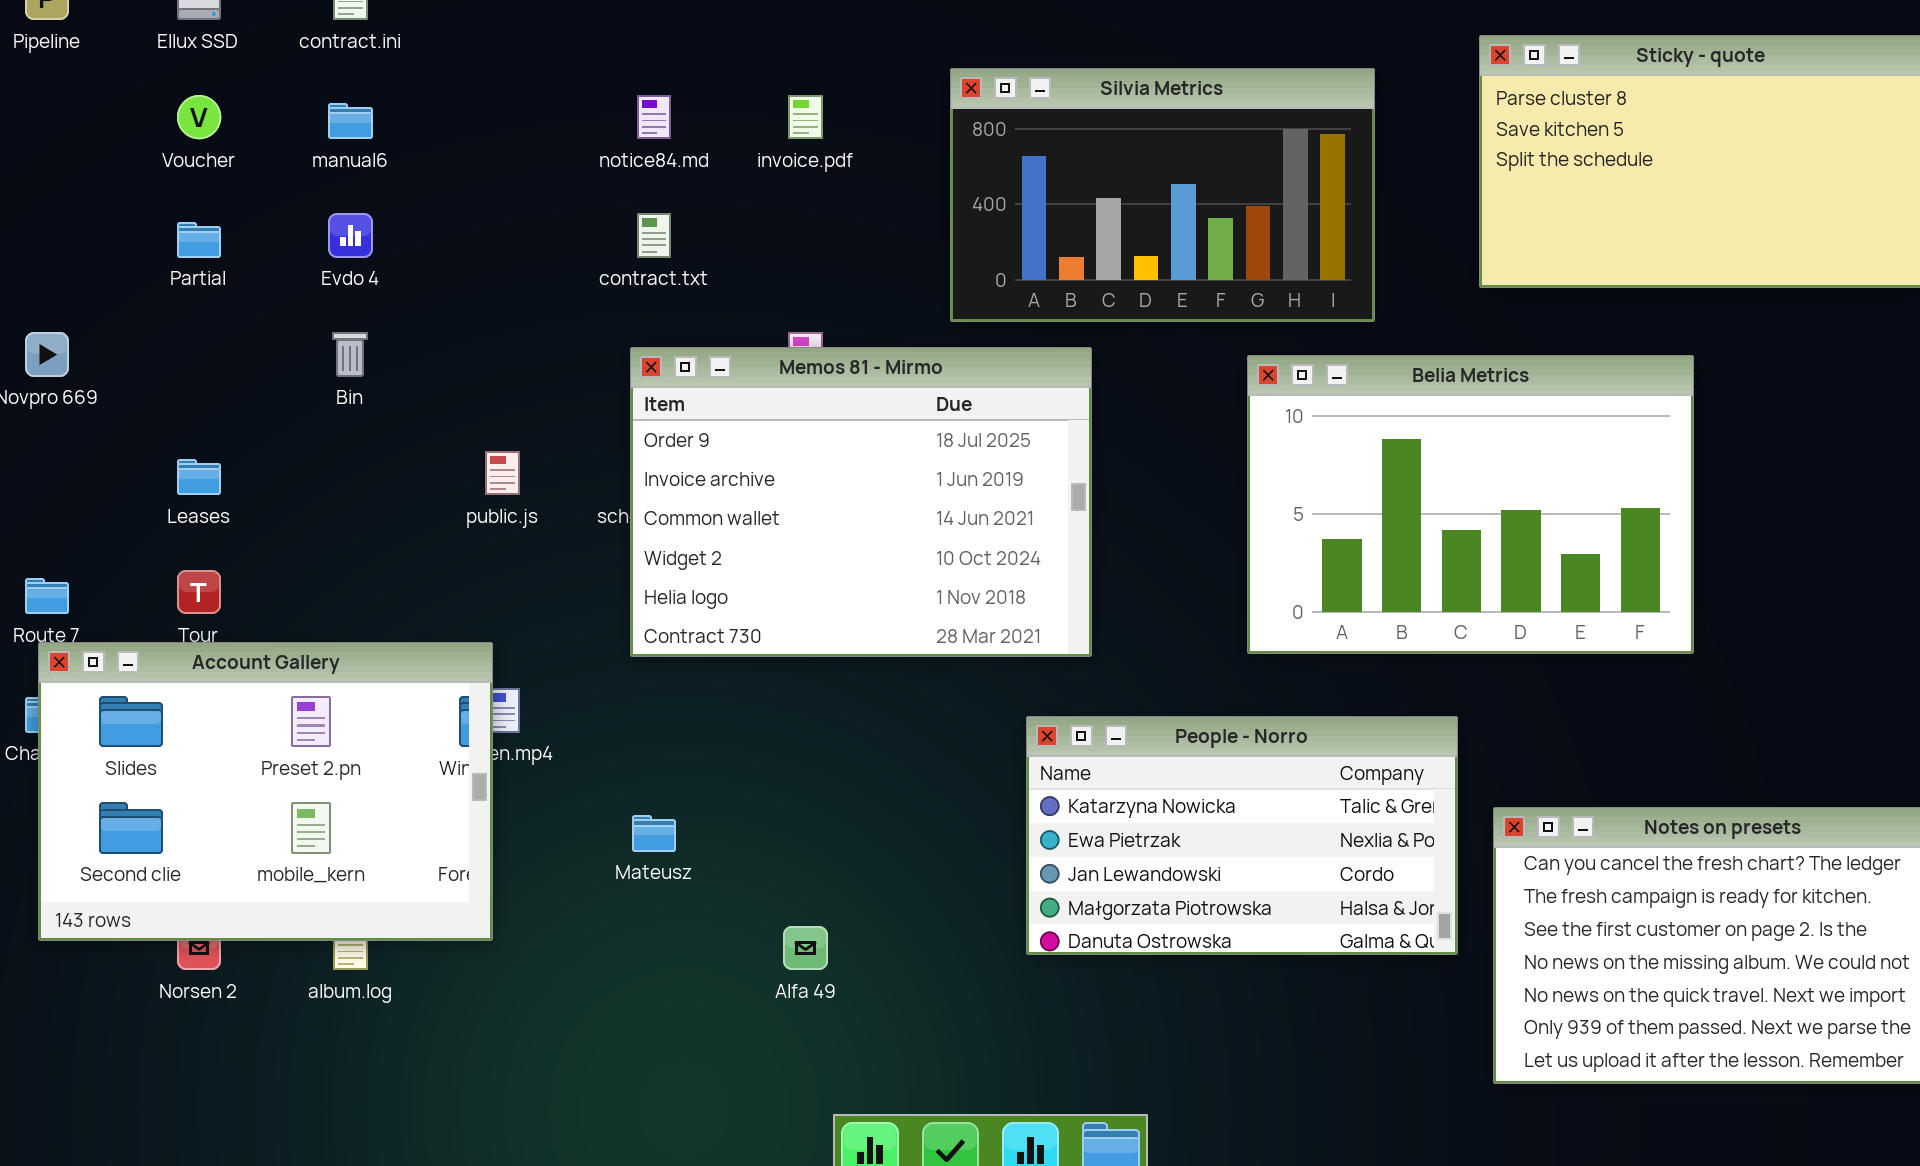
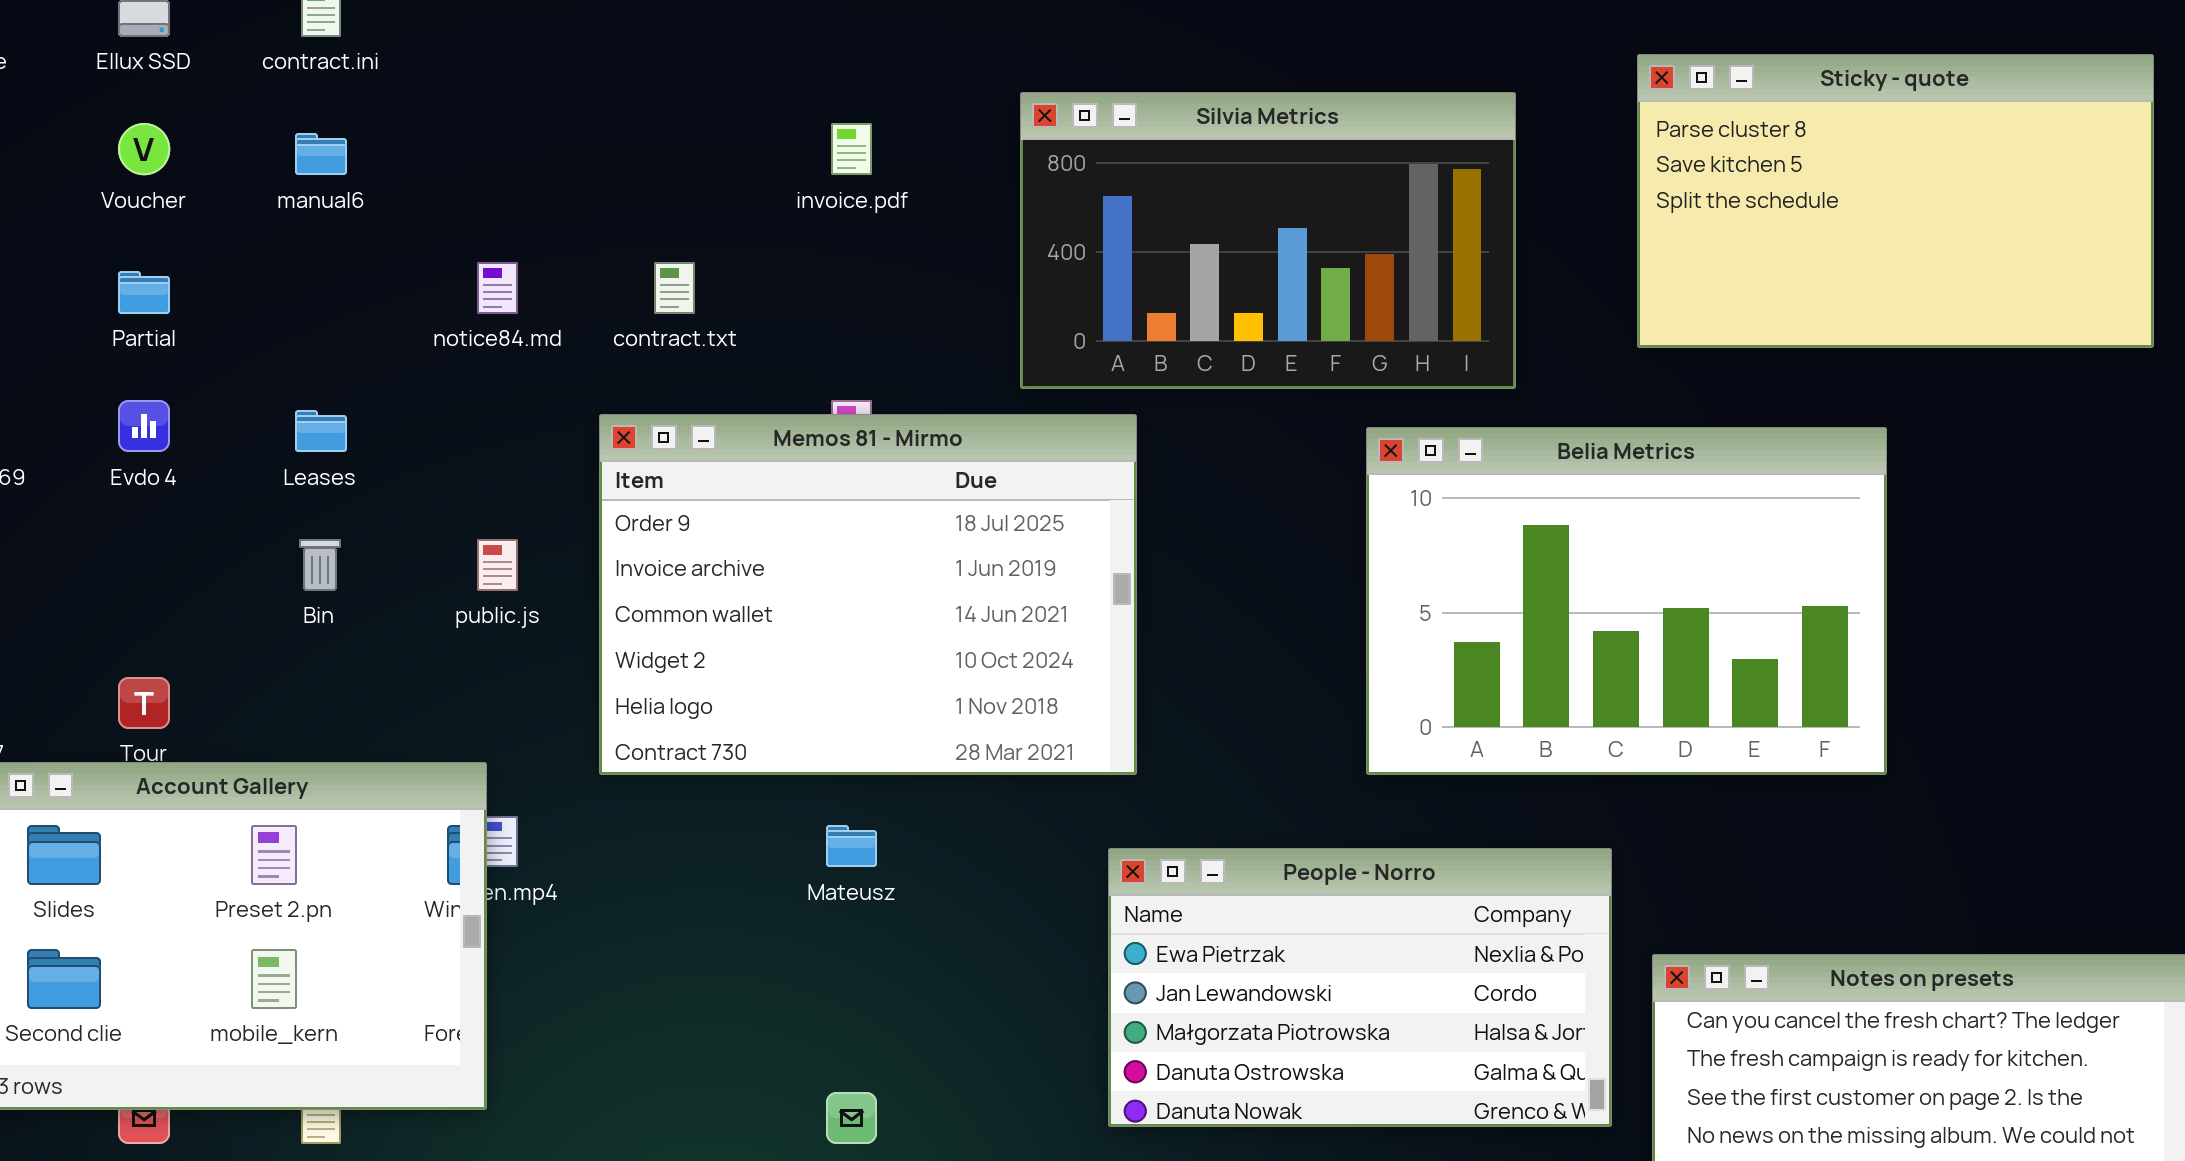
notice84.md: [637,95,671,139] -> [477,262,518,314], moved
Evdo 4: [328,213,373,258] -> [118,400,170,452], moved
Bin: [332,332,368,377] -> [299,539,341,591], moved
Memos 81 - Mirmo: [630,347,1092,657] -> [599,414,1137,775], moved
Leases: [177,459,221,495] -> [295,410,347,452], moved
People - Norro: [1026,716,1458,955] -> [1108,848,1612,1127], scrolled down 1 row
Mateusz: [632,815,676,852] -> [826,825,877,867], moved

